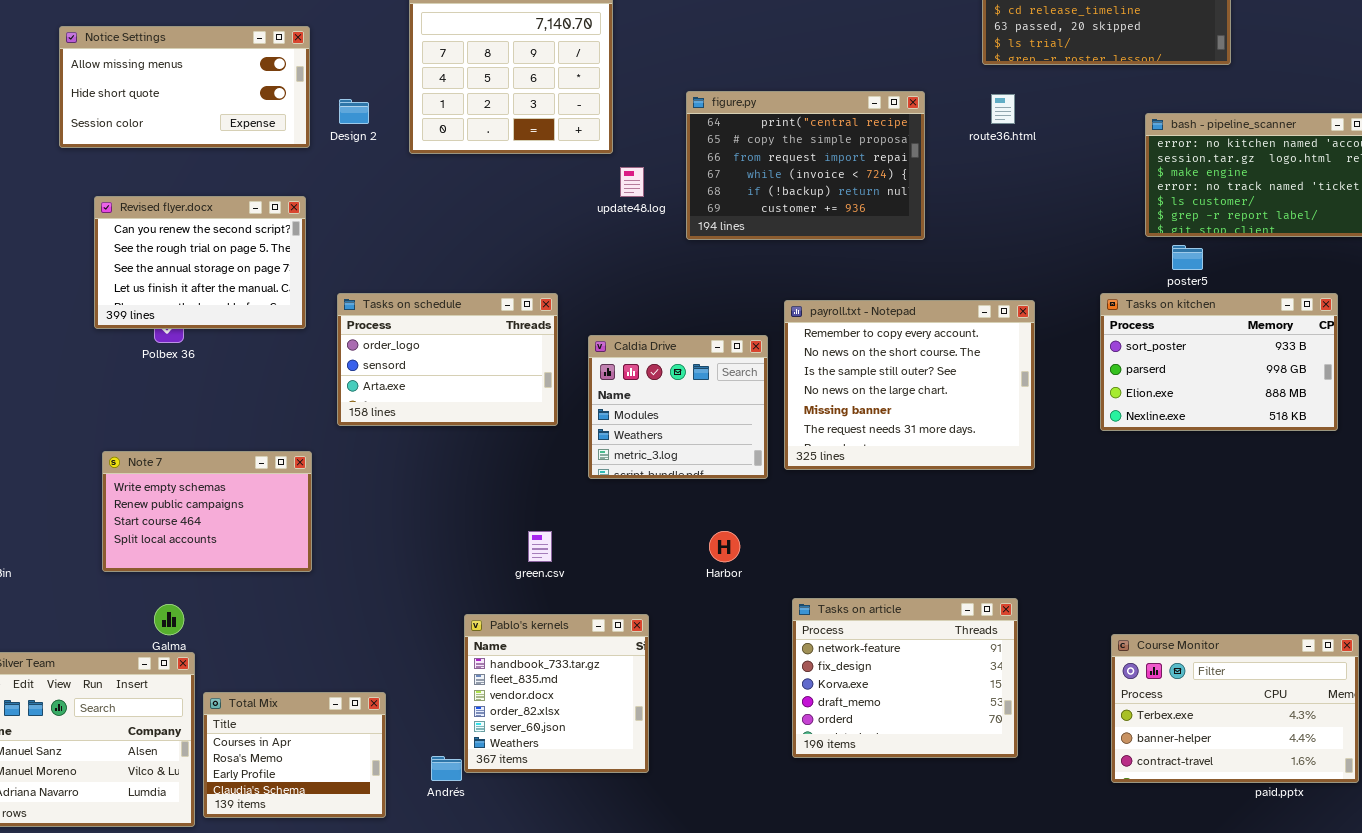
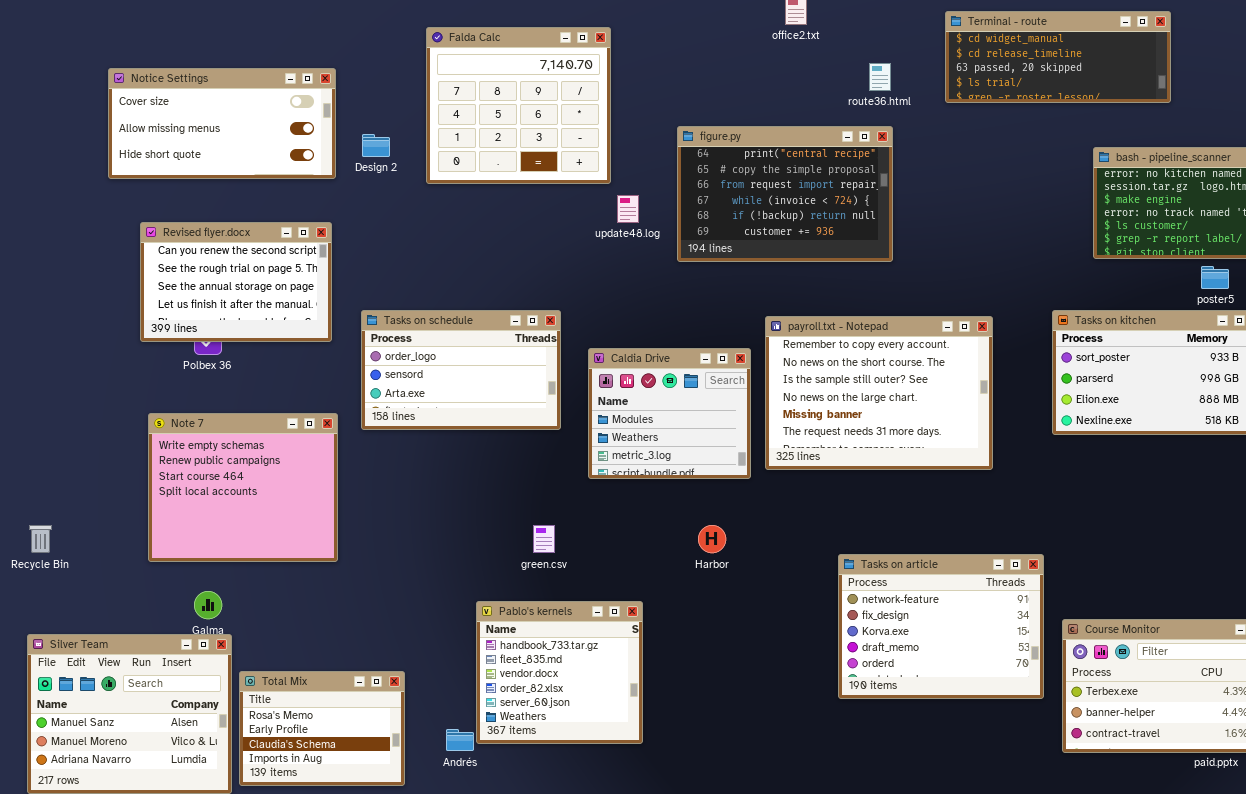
Notice Settings: [59,26,310,148] -> [108,68,336,179], scrolled up 1 row
route36.html: [991,94,1015,124] -> [869,63,891,91], moved
poster5: [1172,245,1203,270] -> [1201,266,1229,289], moved
Note 7: [102,451,312,572] -> [148,413,338,562], resized
Tasks on article: [792,598,1018,758] -> [838,554,1044,699], moved
Total Mix: [203,692,386,818] -> [239,671,405,786], scrolled down 1 row

